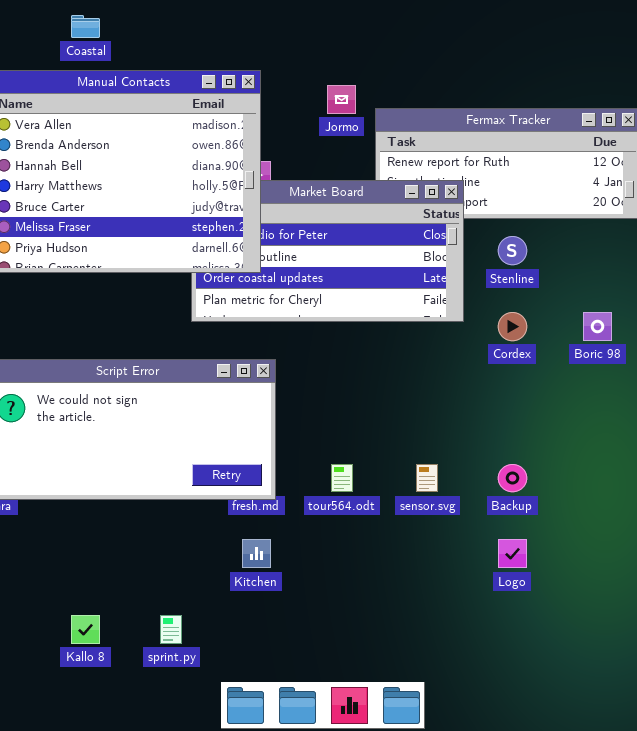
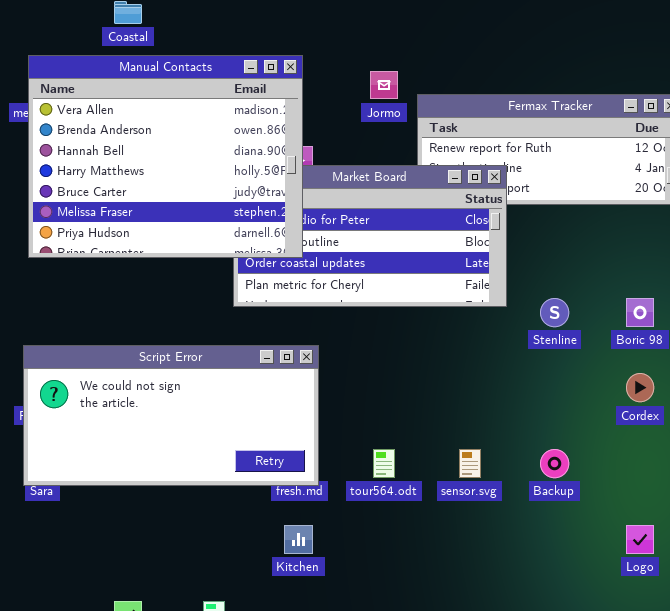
Stenline: [498,236,527,265] -> [540,298,569,327], moved
Cordex: [498,312,527,341] -> [626,373,654,402], moved
Logo: [498,539,527,568] -> [626,525,654,554], moved

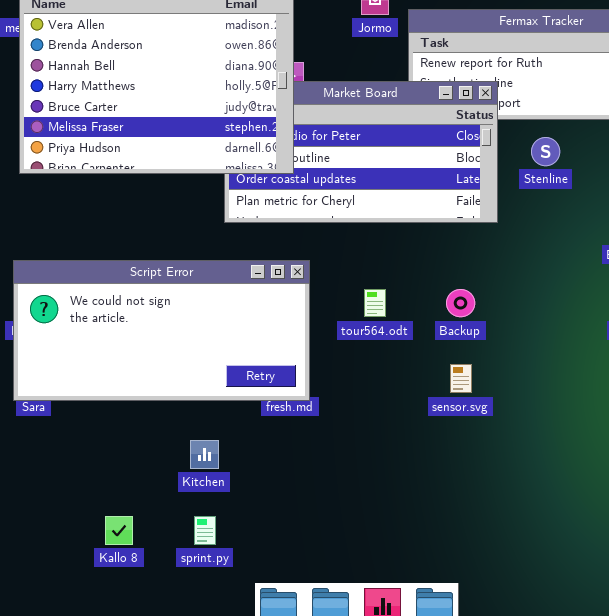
Stenline: [540,298,569,327] -> [531,137,560,166], moved
tour564.odt: [373,449,395,478] -> [364,289,386,317], moved
Backup: [540,449,569,478] -> [446,289,475,317], moved
Kitchen: [284,525,313,554] -> [190,440,219,469], moved

